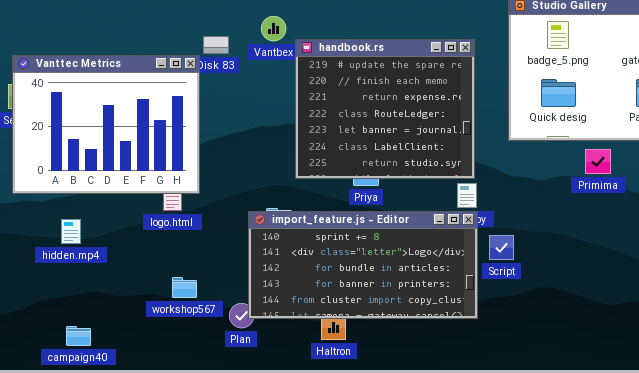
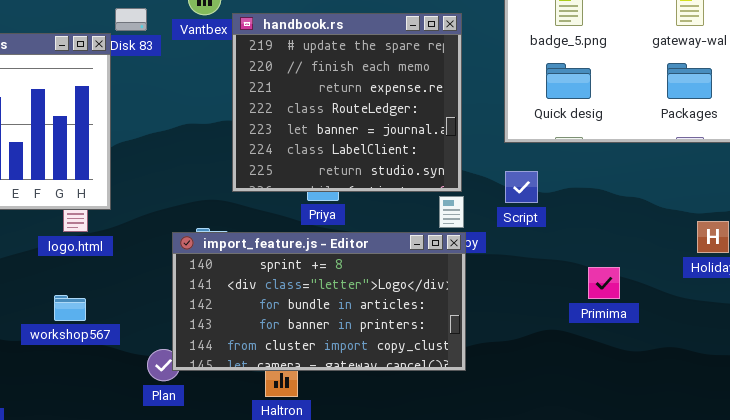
Primima: [585,149,611,174] -> [588,267,620,299], moved
Script: [489,235,514,260] -> [505,171,538,203], moved
workshop567: [172,277,197,298] -> [54,295,86,321], moved

